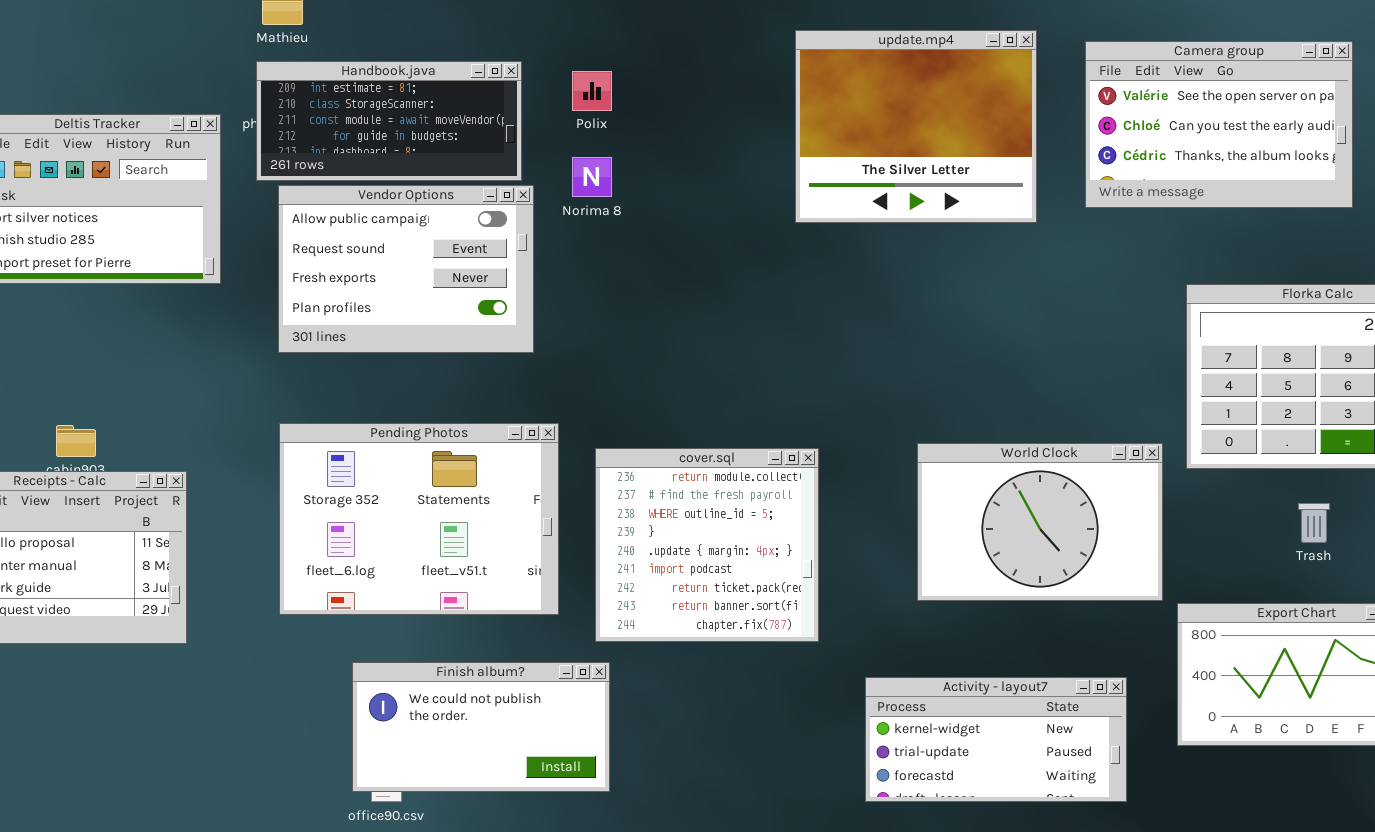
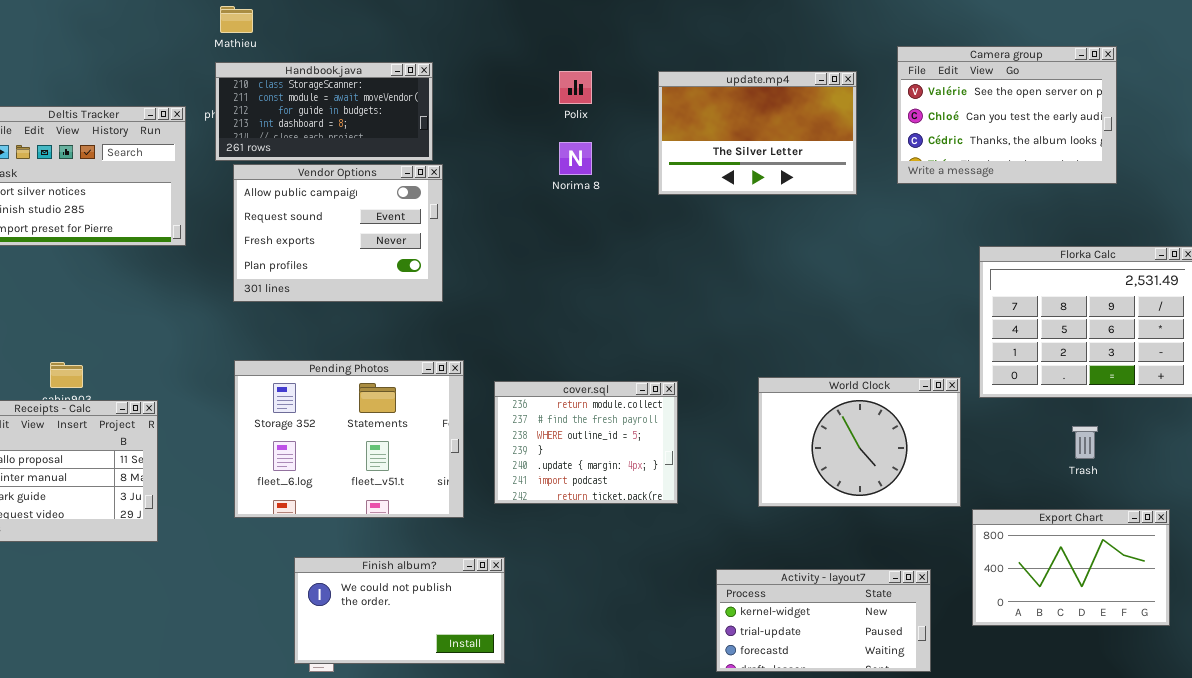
update.mp4: [795,30,1037,223] -> [658,71,857,195], resized
Handbook.java: [256,61,522,181] -> [215,62,433,161], scrolled down 1 row
Polix: [572,71,612,111] -> [559,71,592,104], moved
Norima 8: [572,157,612,197] -> [559,142,592,175], moved
cover.sql: [595,448,819,642] -> [494,381,678,504], resized

